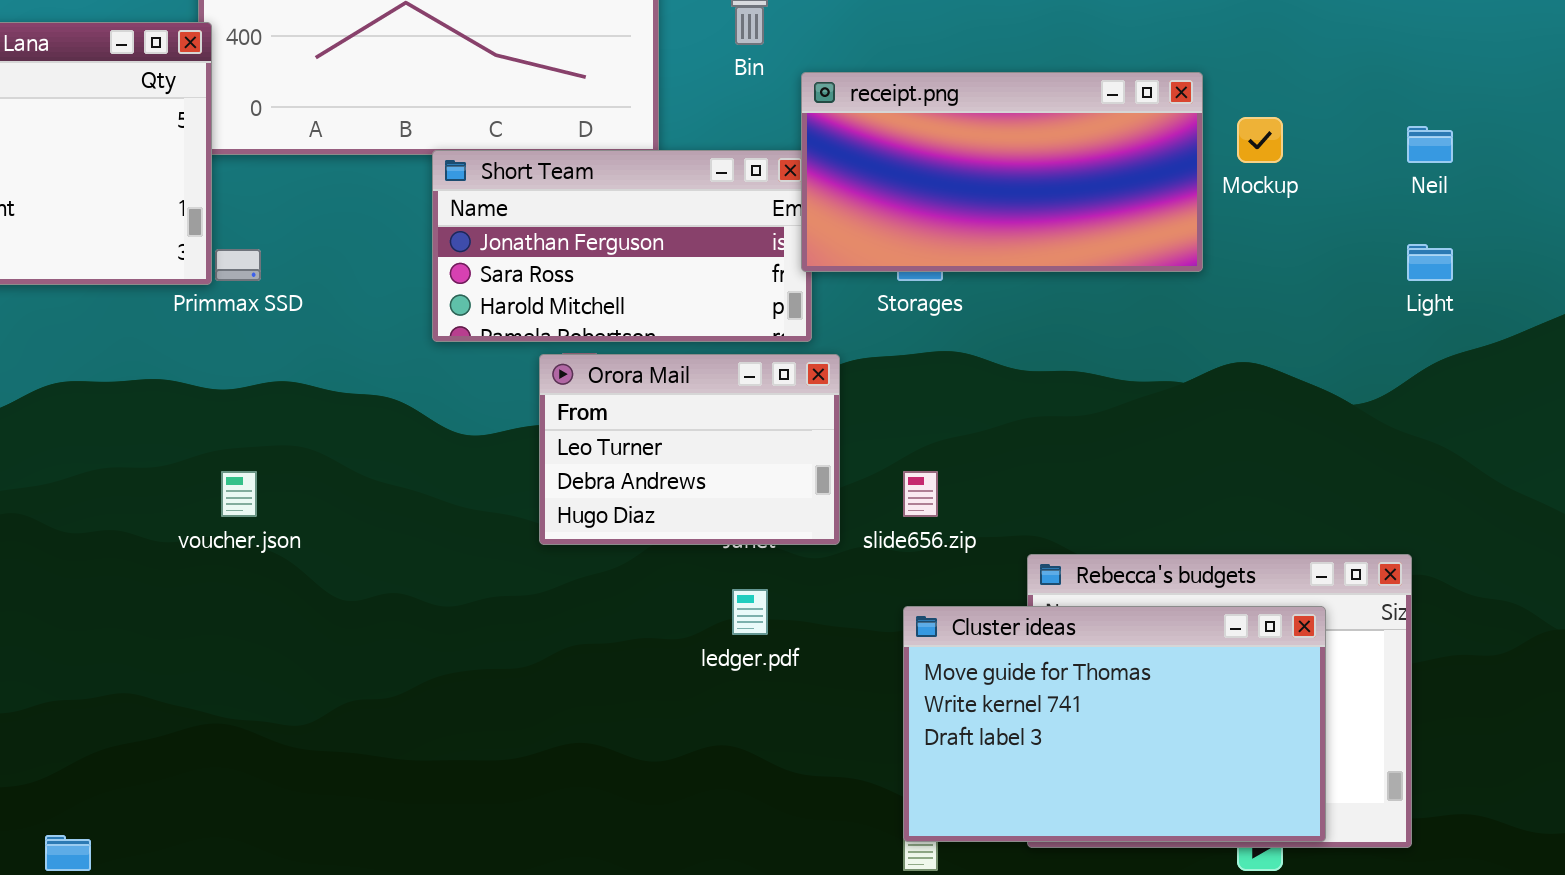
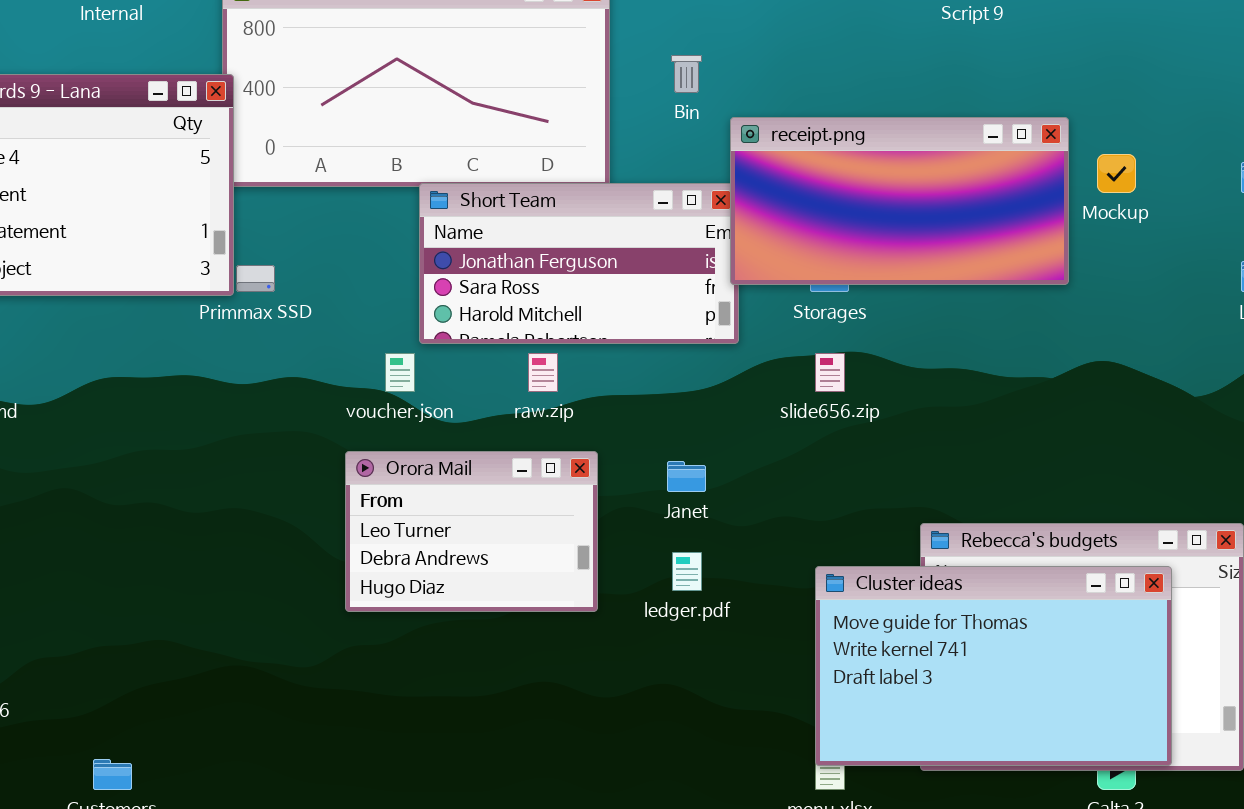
Orora Mail: [539,354,840,545] -> [345,451,598,612], moved
voucher.json: [221,471,257,517] -> [385,353,415,392], moved
slide656.zip: [903,471,938,517] -> [815,353,845,392], moved

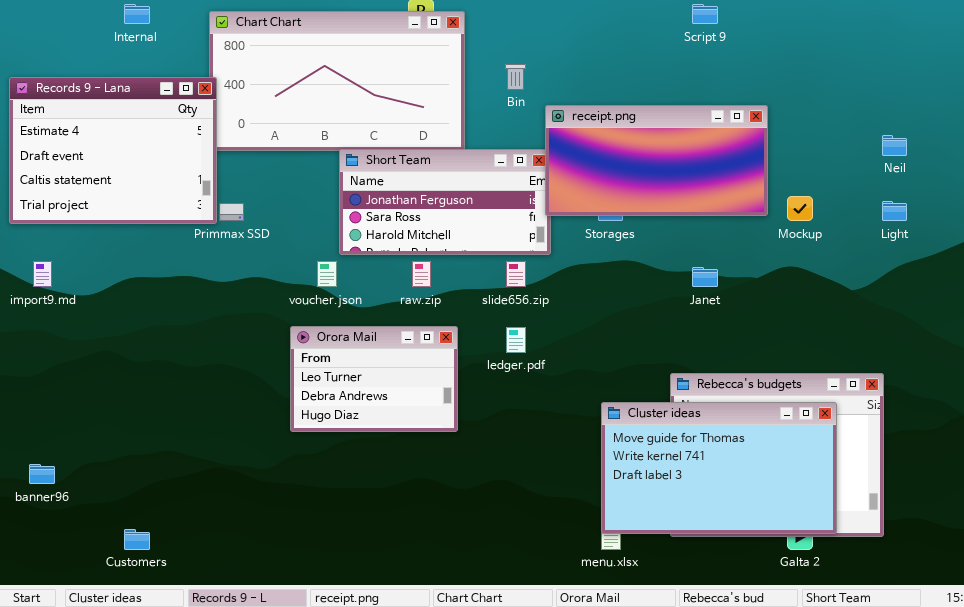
Mockup: [1097,154,1136,193] -> [787,196,813,221], moved
slide656.zip: [815,353,845,392] -> [506,261,526,287], moved
Janet: [667,461,706,492] -> [692,267,718,287], moved
ledger.pdf: [672,552,702,591] -> [506,327,526,353], moved

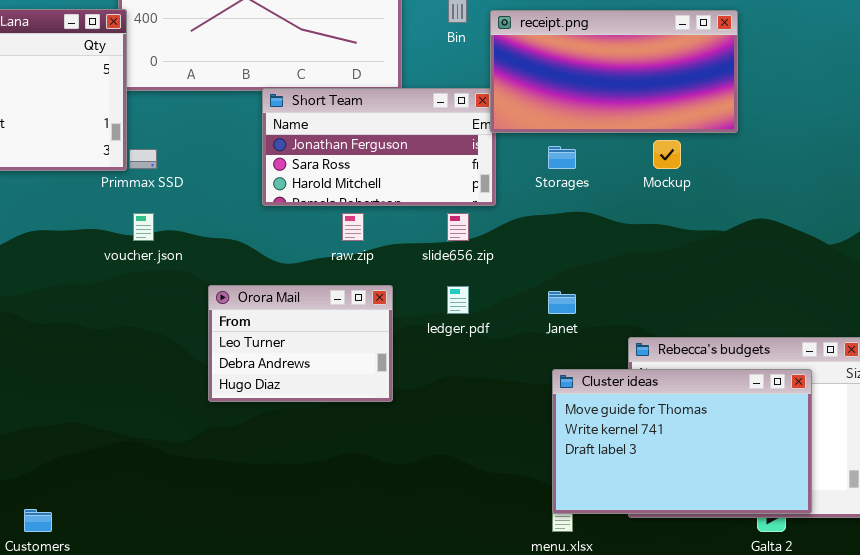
receipt.png: [545,105,768,216] -> [490,10,738,133], moved
Mockup: [787,196,813,221] -> [653,140,681,169], moved
voucher.json: [317,261,337,287] -> [133,213,154,241], moved
Janet: [692,267,718,287] -> [548,291,576,314], moved

